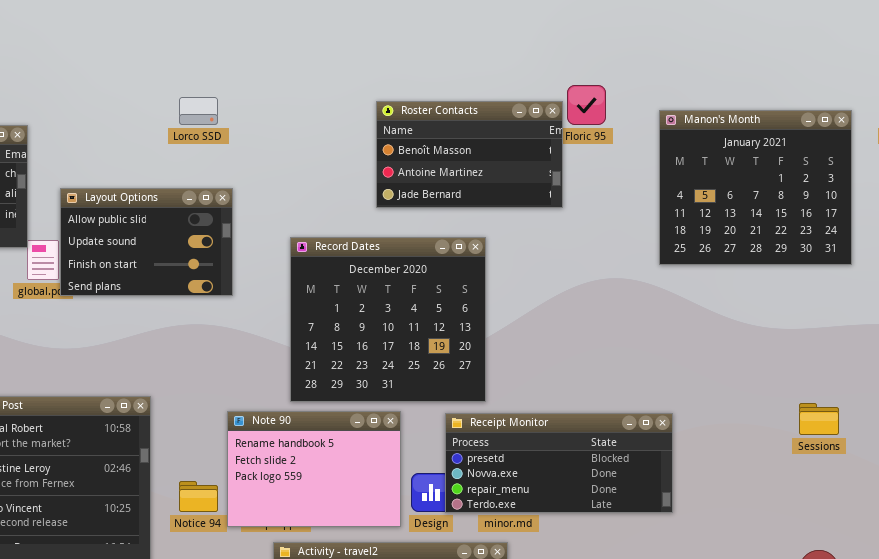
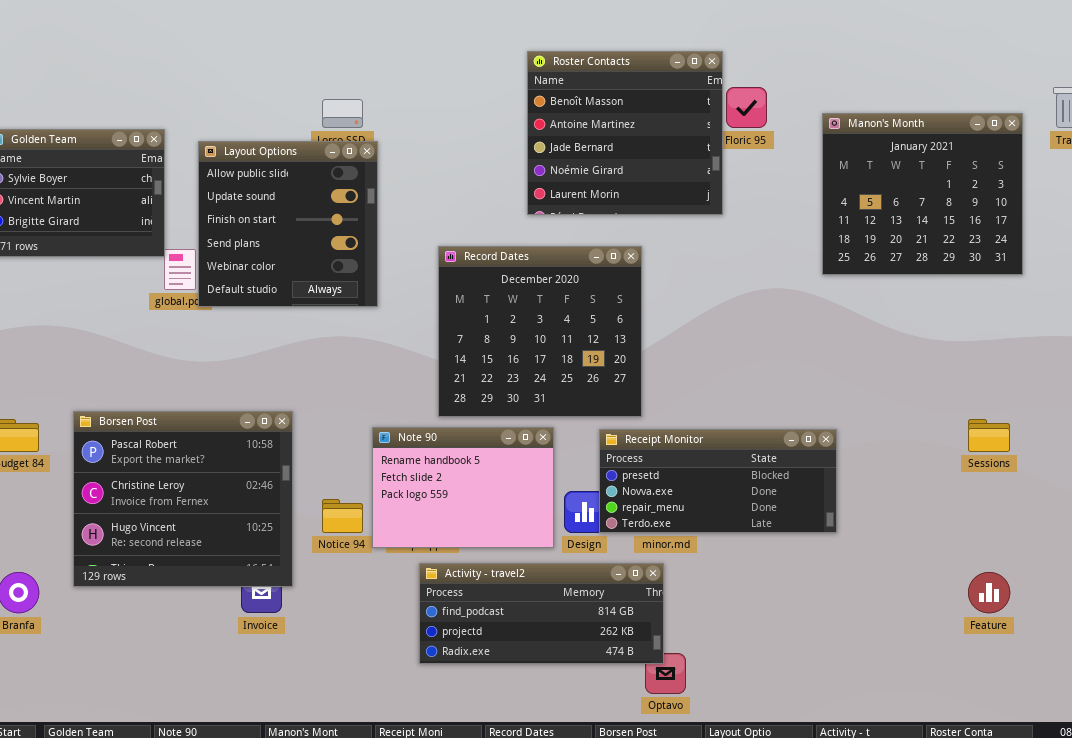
Roster Contacts: [376,101,563,208] -> [527,51,723,215], resized
Layout Options: [60,188,233,296] -> [198,141,378,307], resized

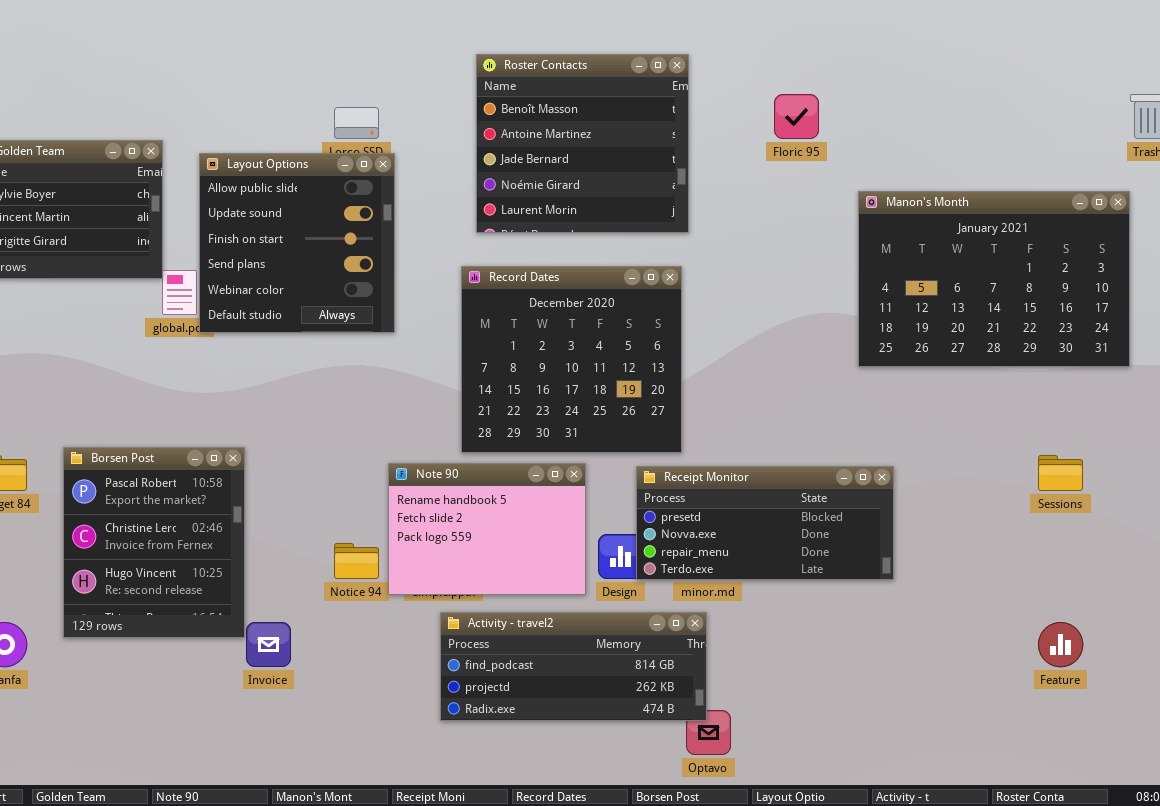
Roster Contacts: [527,51,723,215] -> [476,54,689,233], moved
Manon's Month: [822,113,1023,275] -> [858,191,1130,367], moved, resized
Borsen Post: [73,411,293,587] -> [63,447,245,638], resized

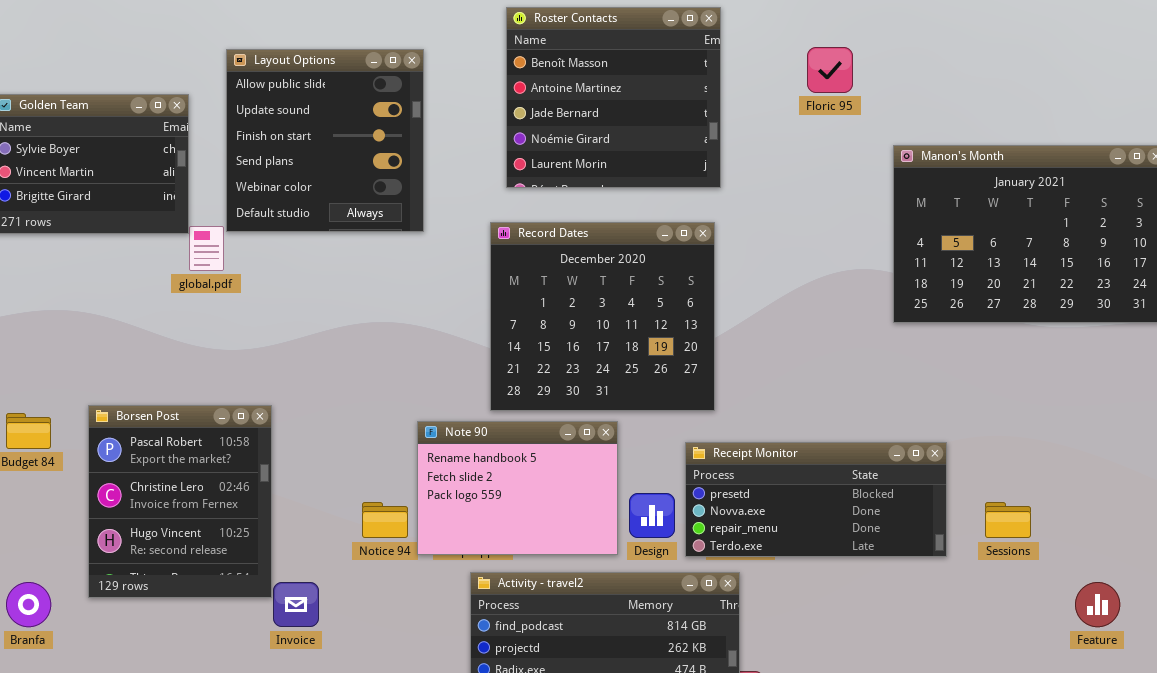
Layout Options: [199,153,395,333] -> [226,49,424,232], moved
Sessions: [1038,455,1083,491] -> [985,502,1031,538], moved
Receipt Monitor: [636,466,894,580] -> [685,442,947,557], moved

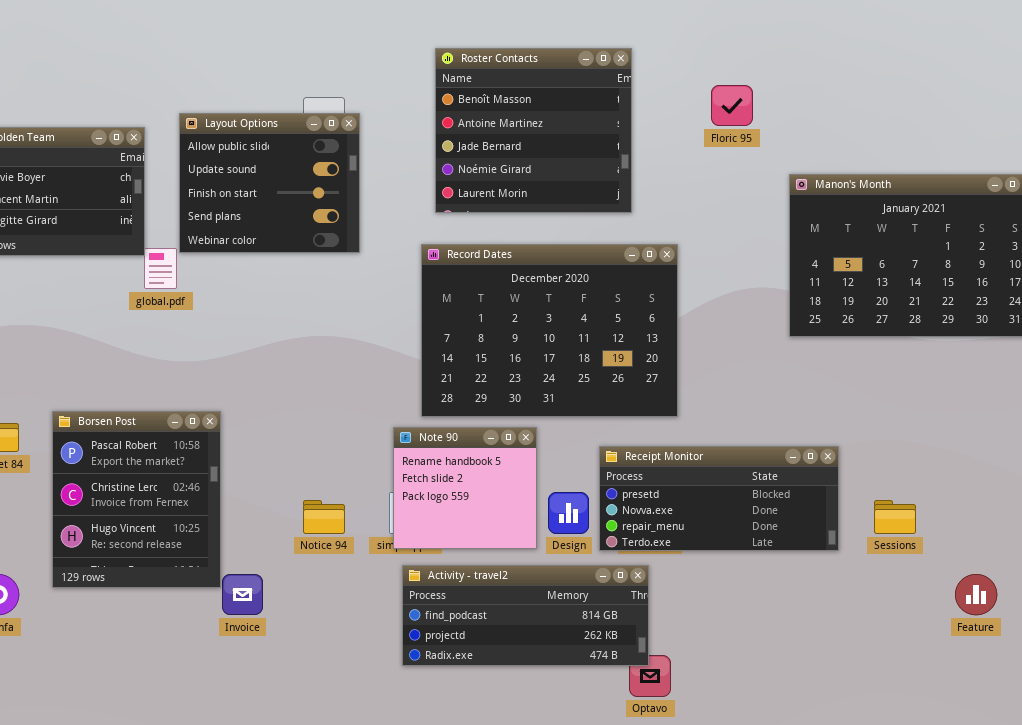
Layout Options: [226,49,424,232] -> [179,113,360,253], resized
Record Dates: [490,222,715,411] -> [421,244,678,417], resized
Note 90: [417,421,618,555] -> [393,427,537,549], resized

